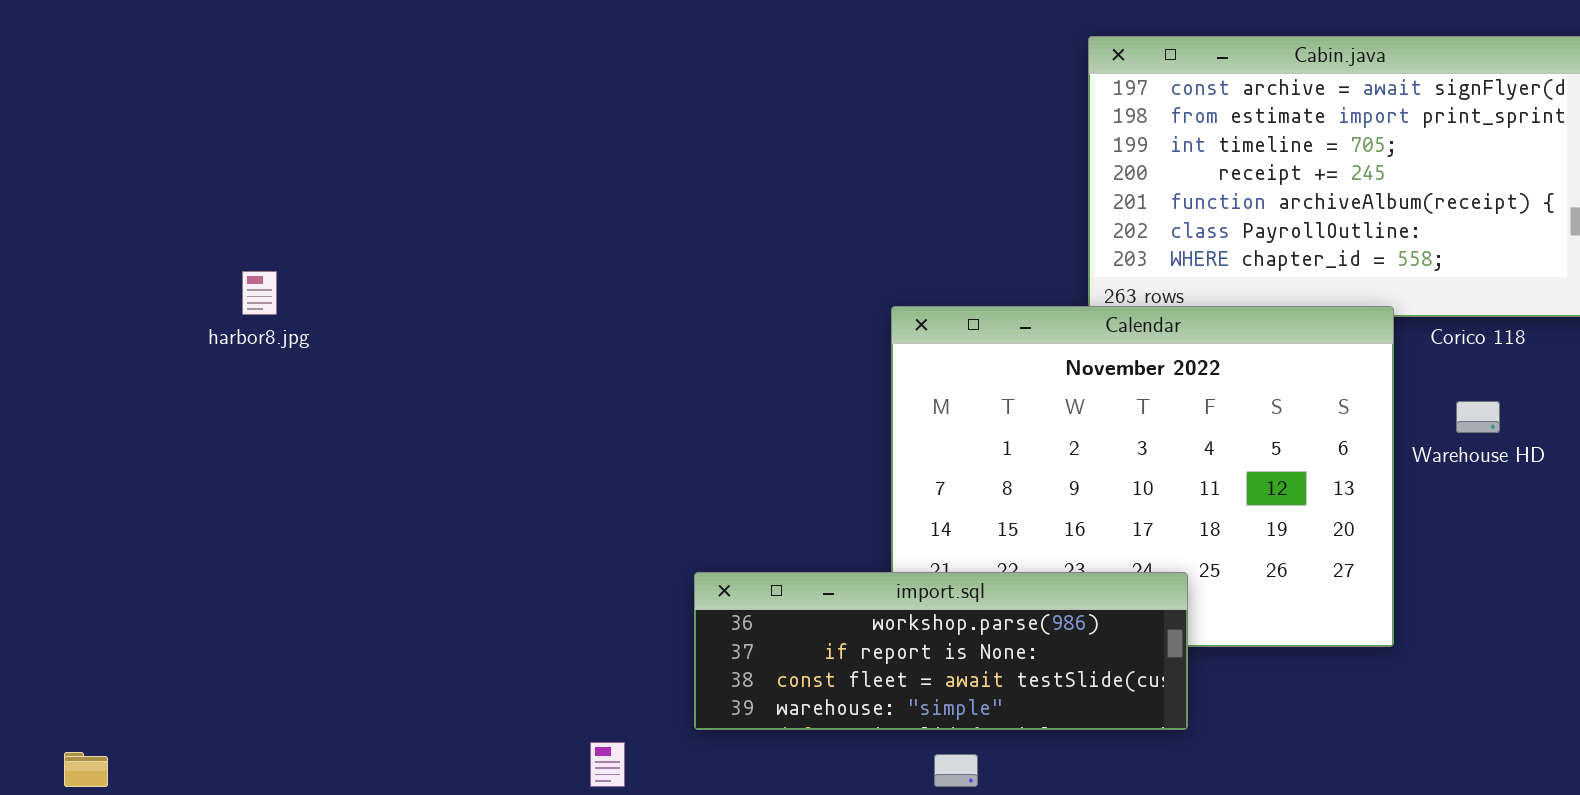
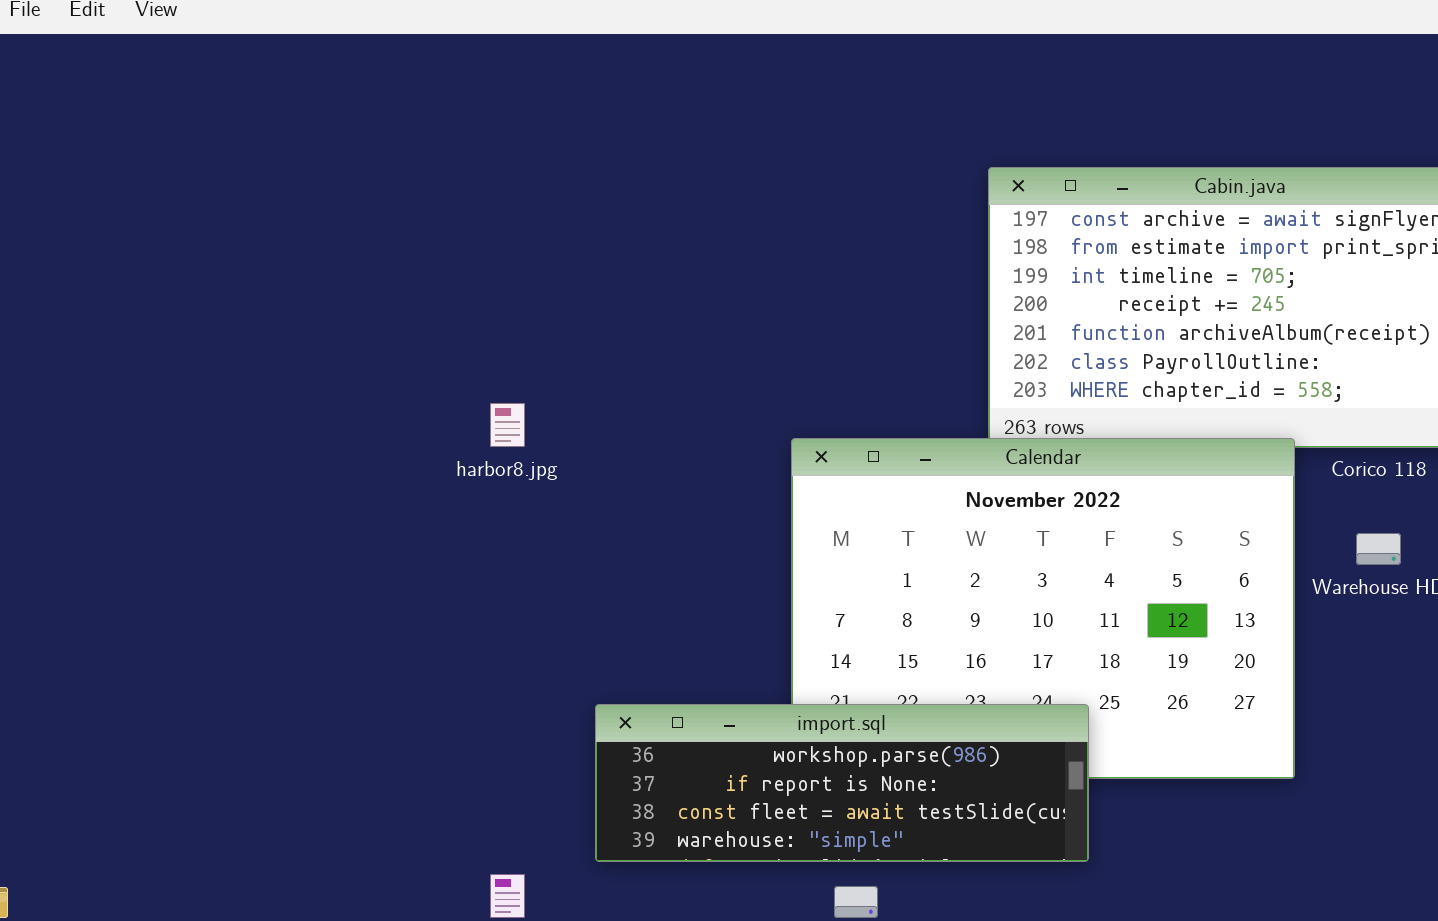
harbor8.jpg: [242,271,277,315] -> [490,403,525,447], moved

